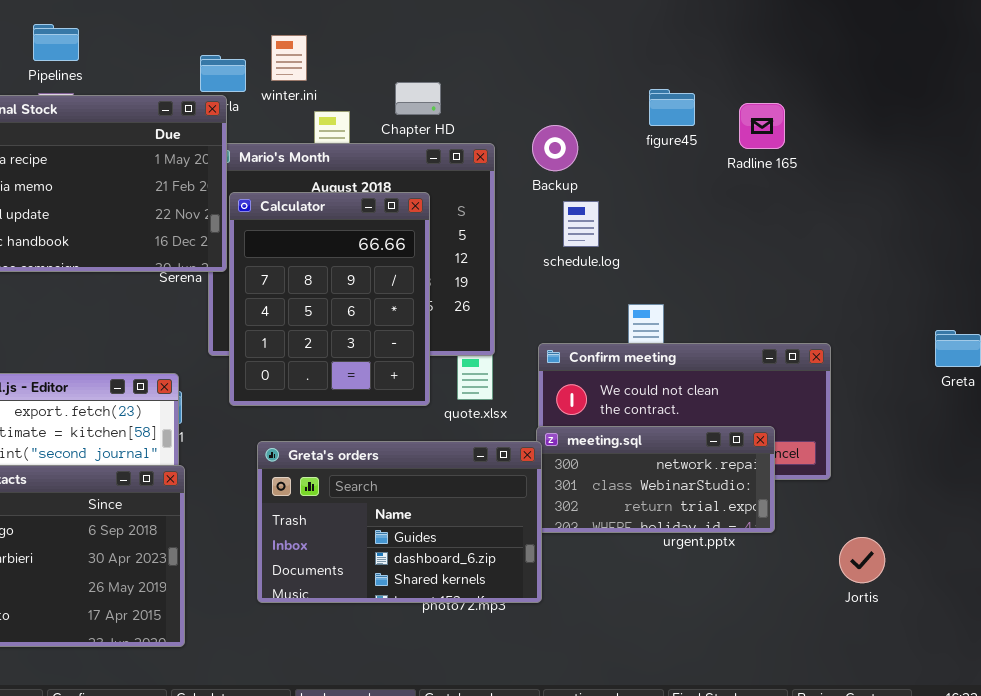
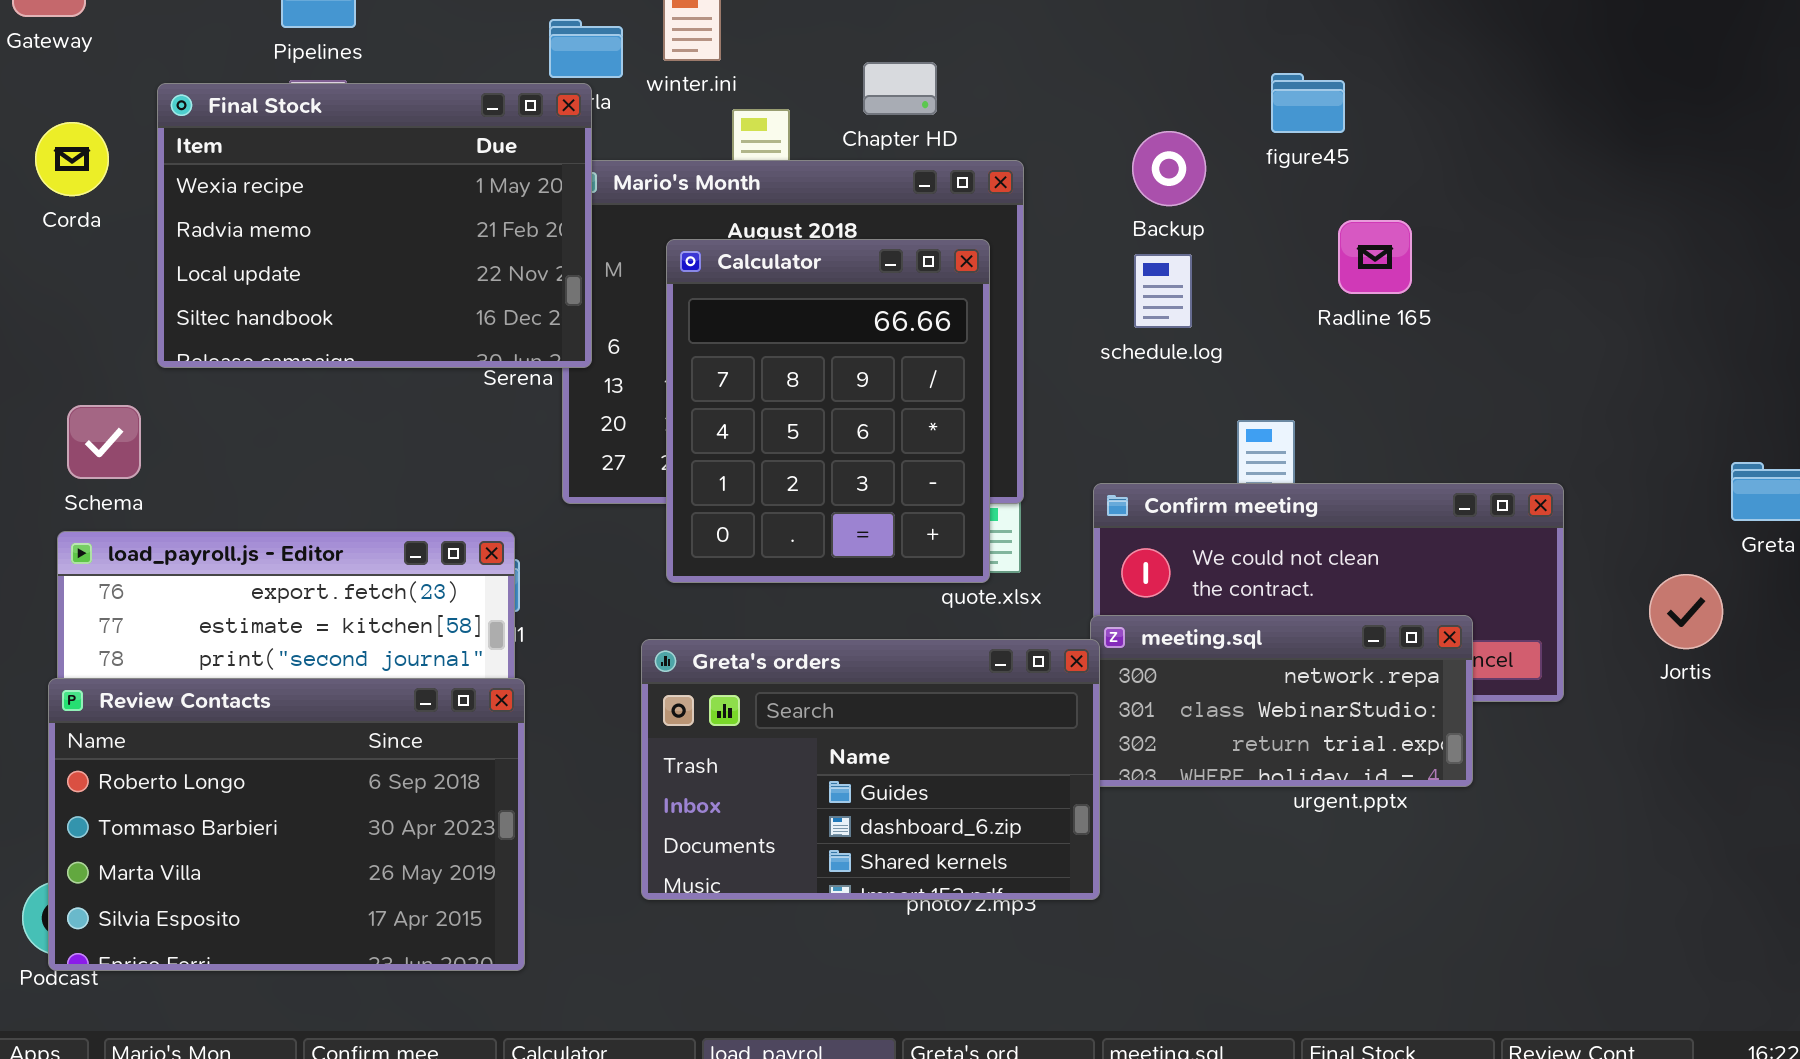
Radline 165: [739,103,785,149] -> [1338,220,1412,294], moved
Backup: [532,125,578,171] -> [1132,131,1206,206], moved
Calculator: [229,192,430,406] -> [666,239,990,583], moved
Jortis: [839,537,885,583] -> [1649,574,1723,649], moved

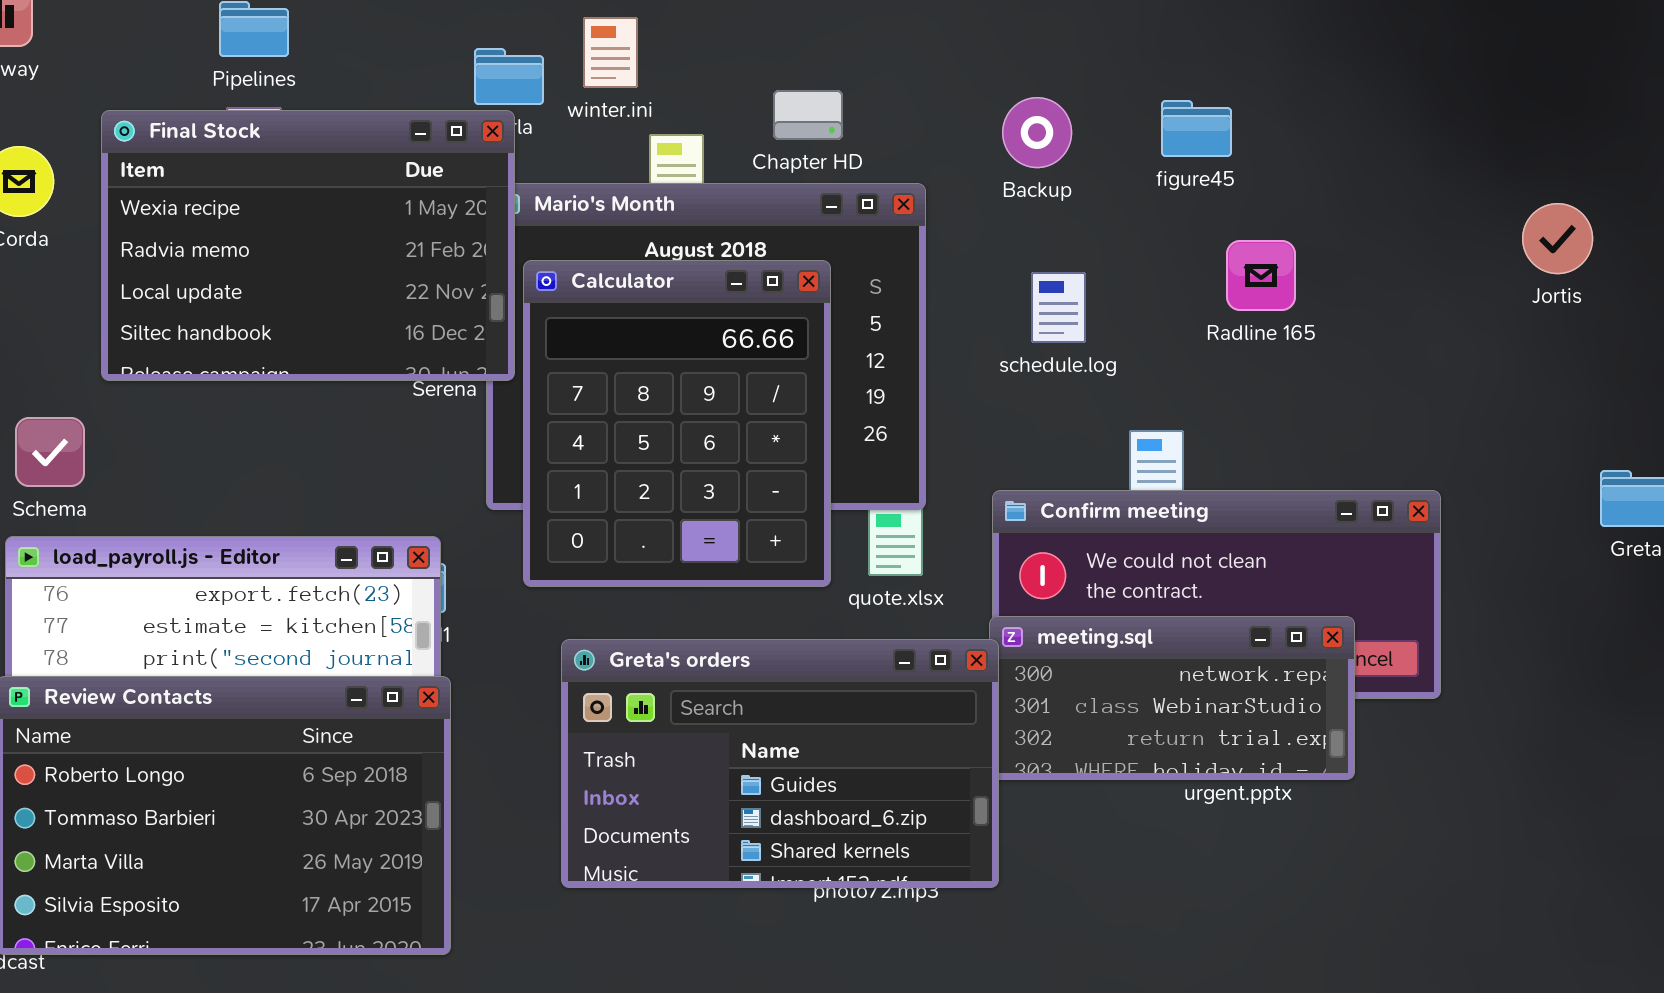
Backup: [1132,131,1206,206] -> [1002,97,1072,168], moved
Calculator: [666,239,990,583] -> [523,260,831,587], moved
Jortis: [1649,574,1723,649] -> [1522,203,1593,274], moved

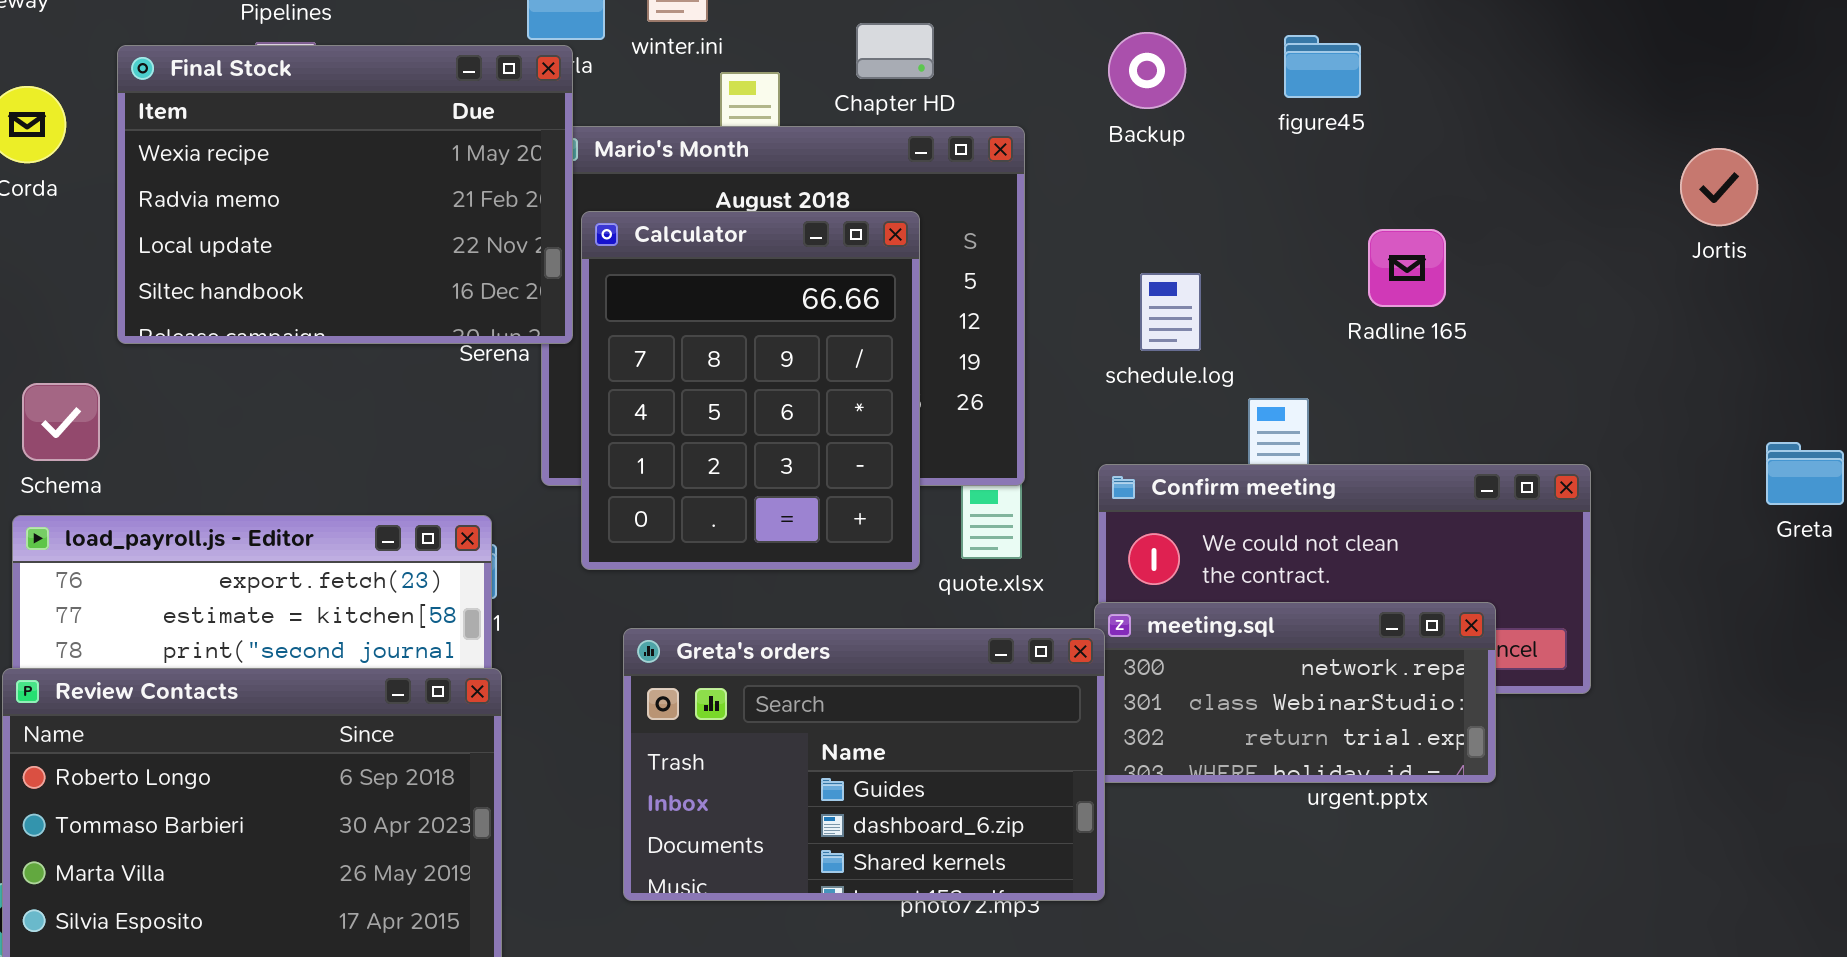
Radline 165: [1226,240,1296,311] -> [1368,229,1446,307], moved
schedule.log: [1031,272,1086,343] -> [1140,273,1201,351], moved

